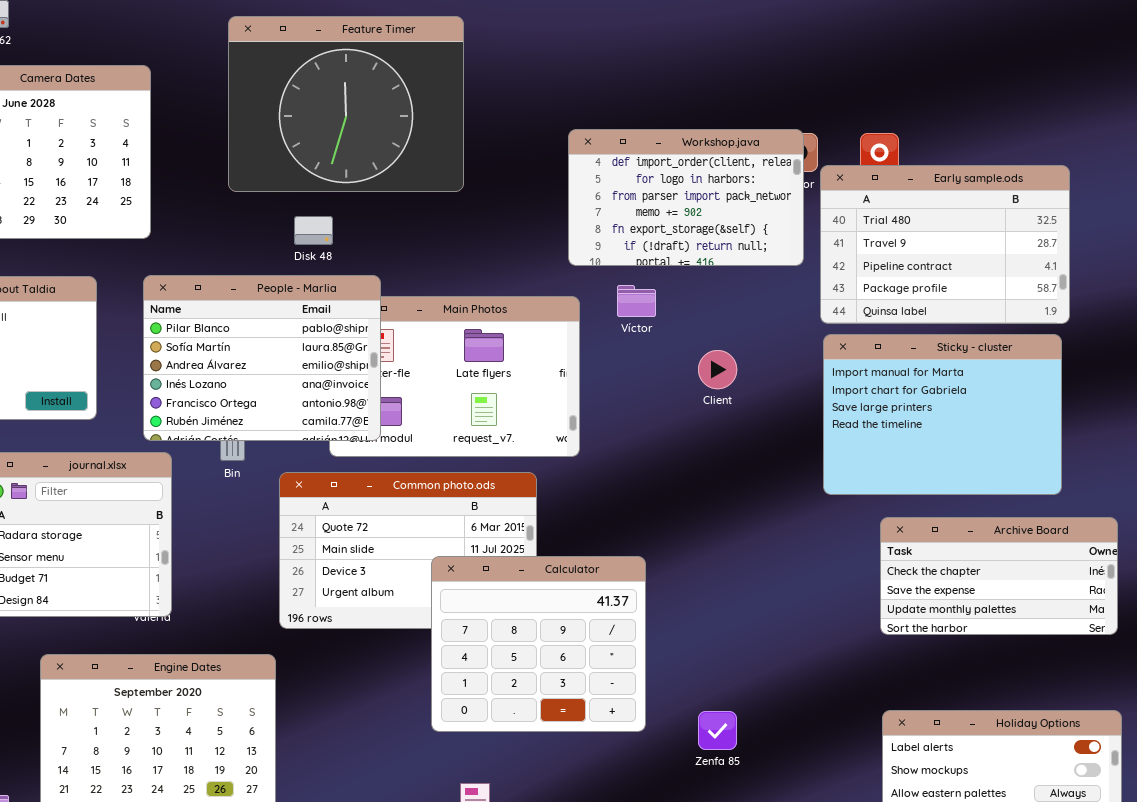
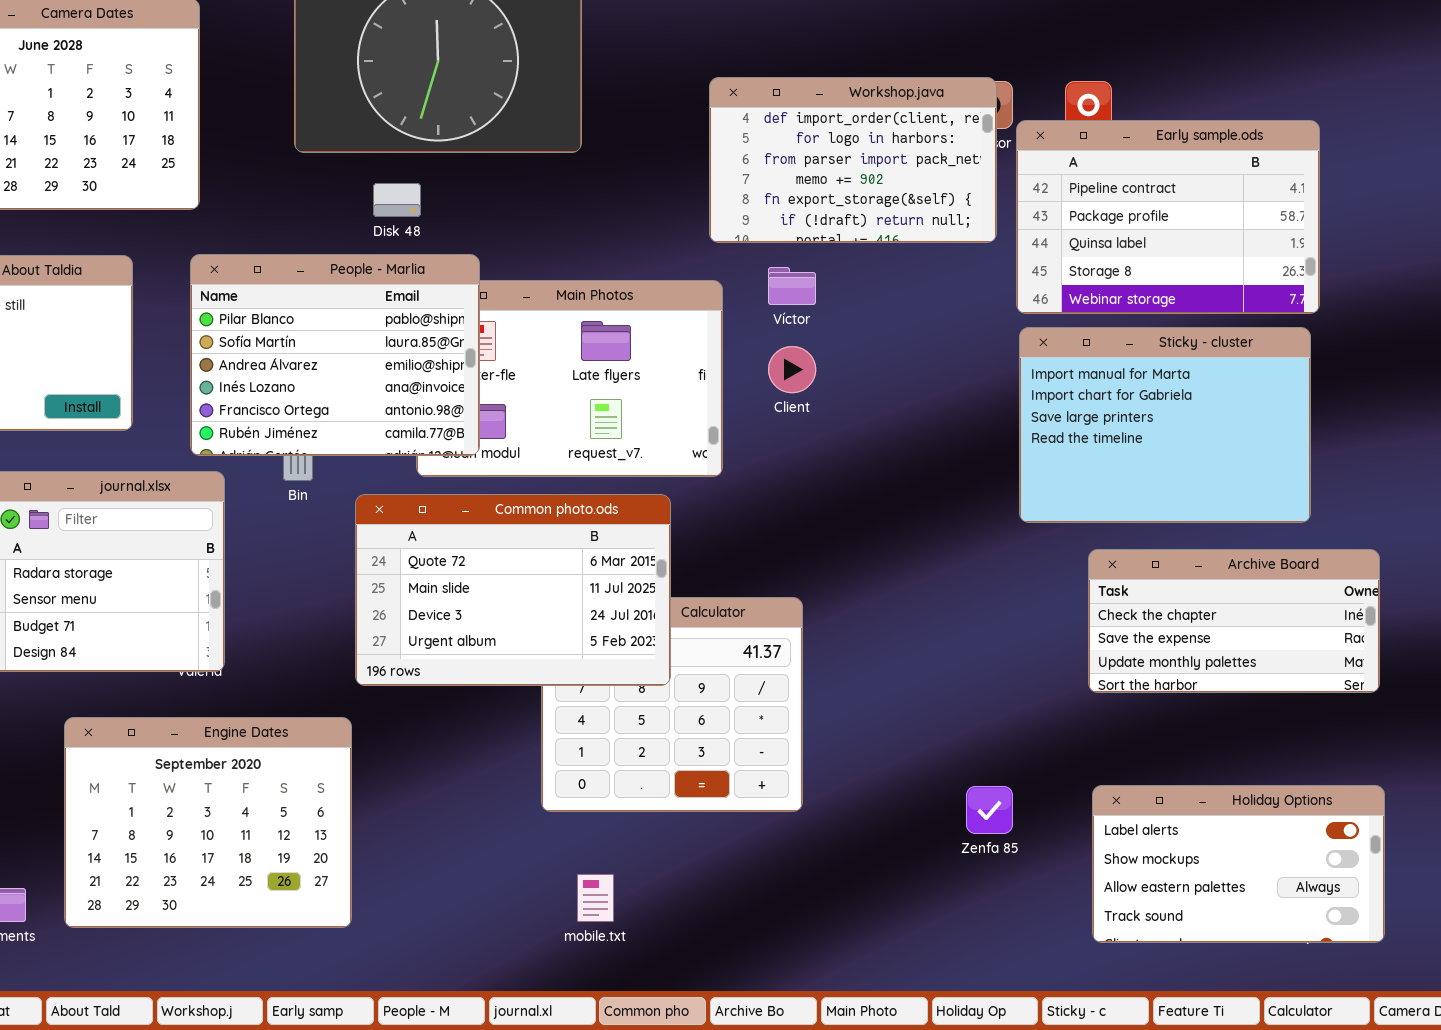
Early sample.ods: [820,165,1070,324] -> [1016,120,1320,314], scrolled down 2 rows
Client: [698,350,737,389] -> [768,346,816,393], moved
Common photo.ods: [279,472,537,629] -> [355,494,671,686], raised
Zenfa 85: [698,711,737,750] -> [966,786,1013,834], moved

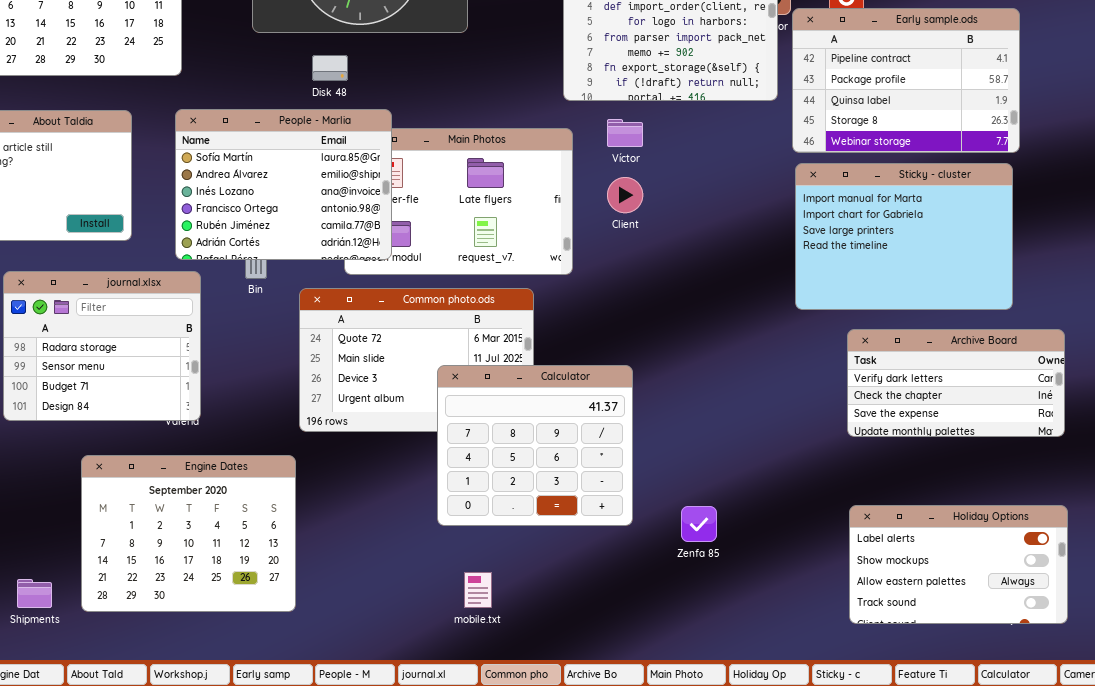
People - Marlia: [190,254,480,456] -> [175,109,392,260], scrolled down 1 row
Archive Board: [1088,549,1380,693] -> [847,329,1065,437], scrolled up 1 row
Calculator: [541,597,803,812] -> [437,365,633,526], raised
Zenfa 85: [966,786,1013,834] -> [681,506,717,542], moved

